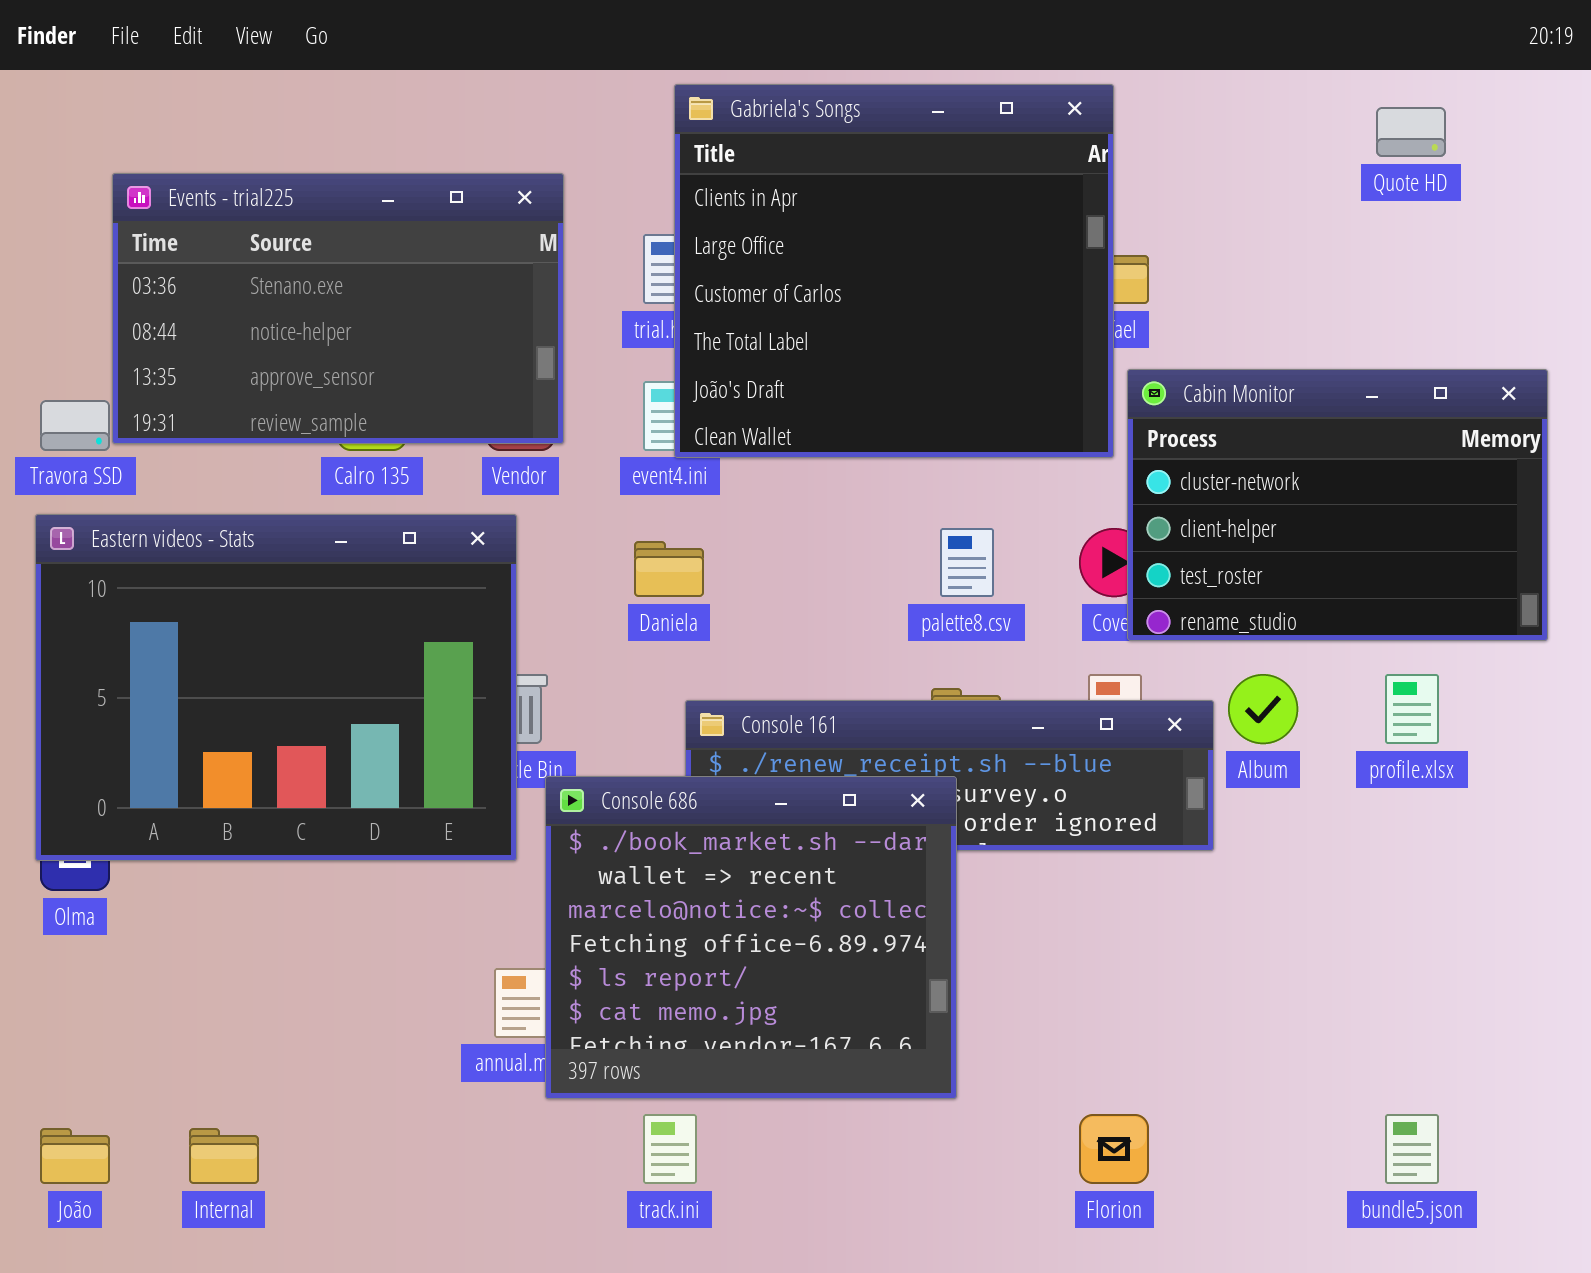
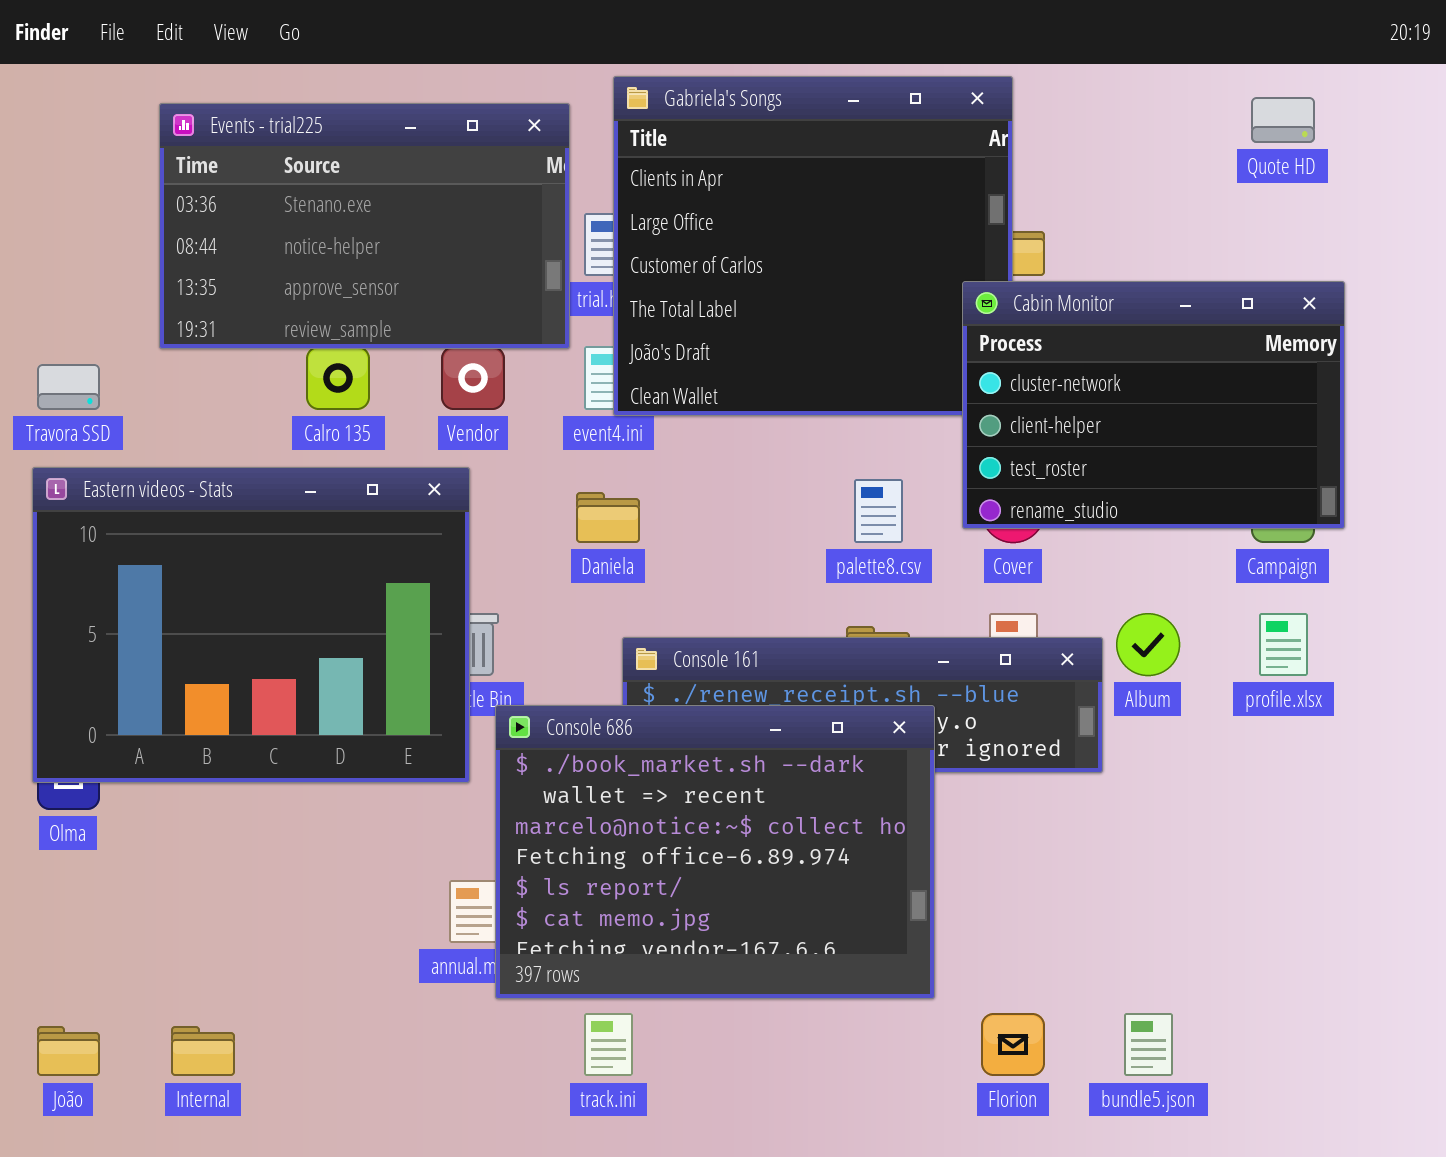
Events - trial225: [112,173,564,444] -> [159,103,570,349], moved
Cabin Monitor: [1127,369,1548,641] -> [962,281,1345,529], moved
Console 686: [545,776,957,1099] -> [495,705,935,999], resized
bundle5.json: [1385,1114,1439,1184] -> [1124,1013,1173,1076], moved

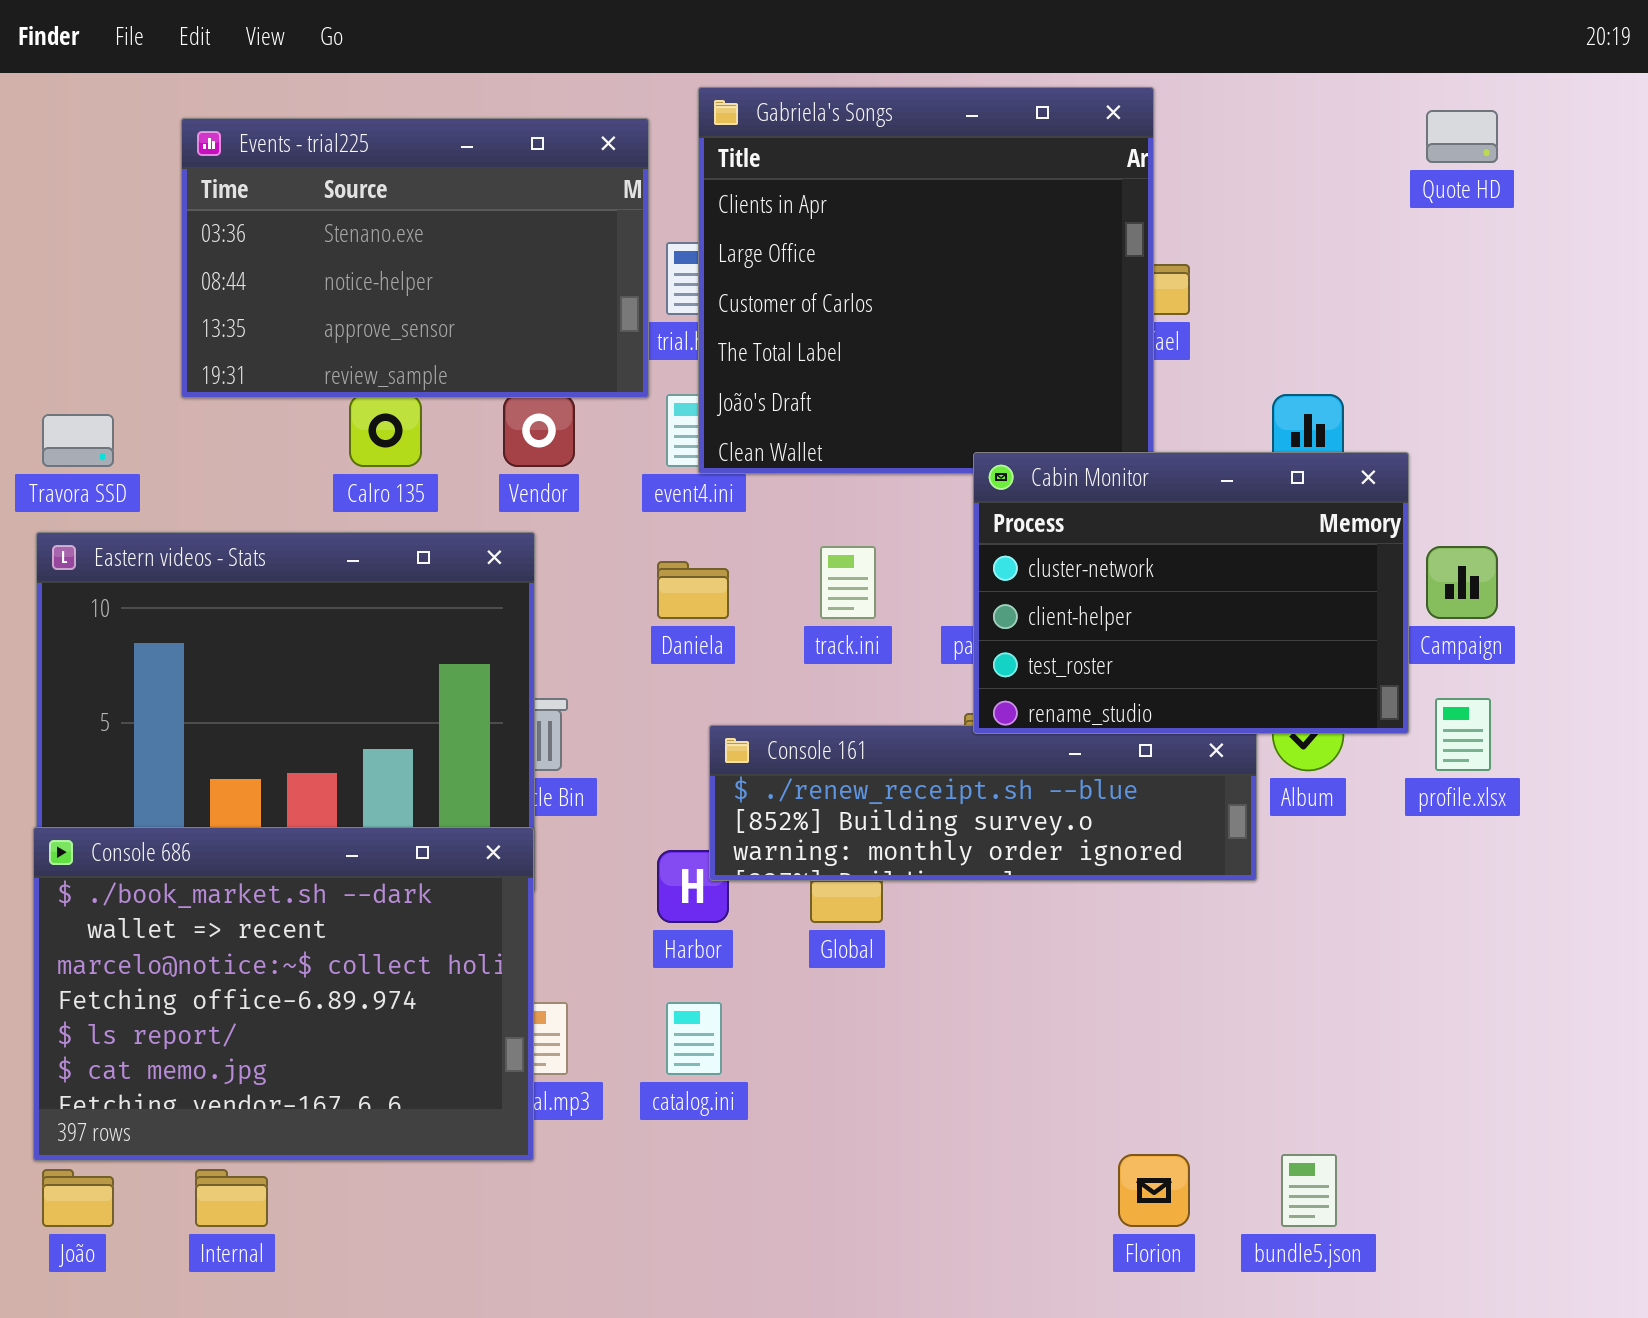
Cabin Monitor: [962,281,1345,529] -> [973,452,1409,734], moved
Console 686: [495,705,935,999] -> [33,827,534,1161], moved
track.ini: [584,1013,633,1076] -> [820,546,876,619], moved

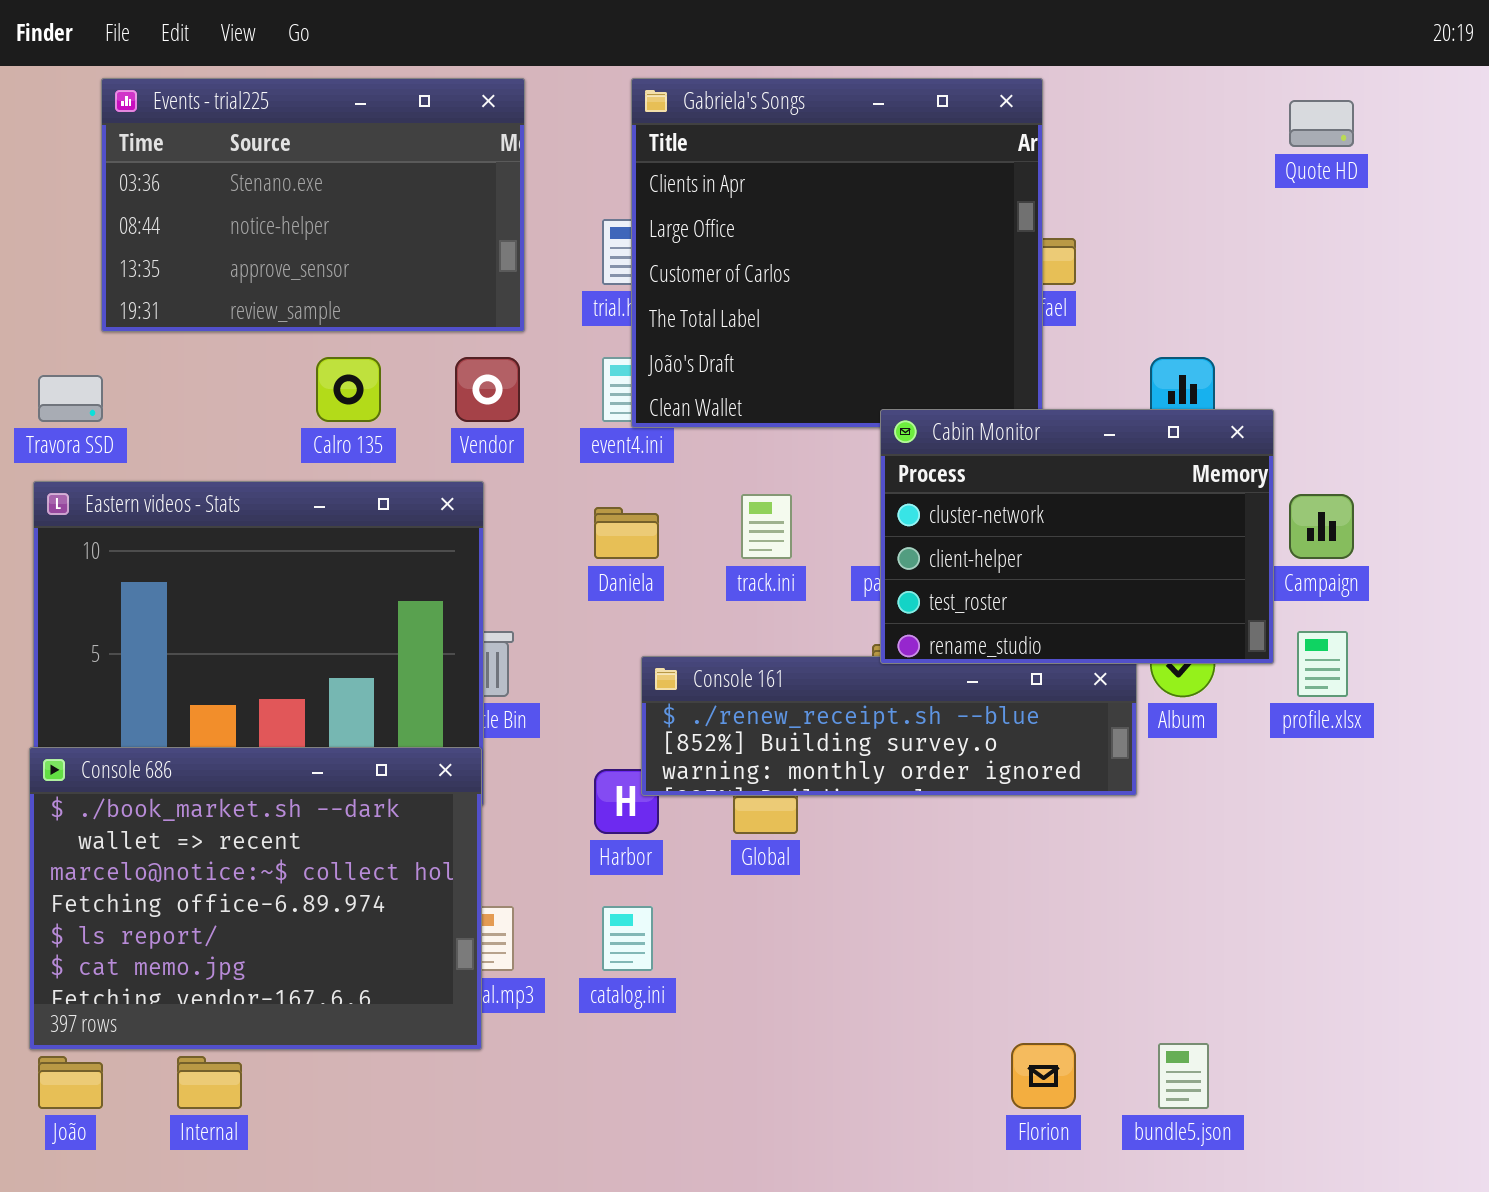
Events - trial225: [181,118,649,398] -> [101,78,525,332], moved

